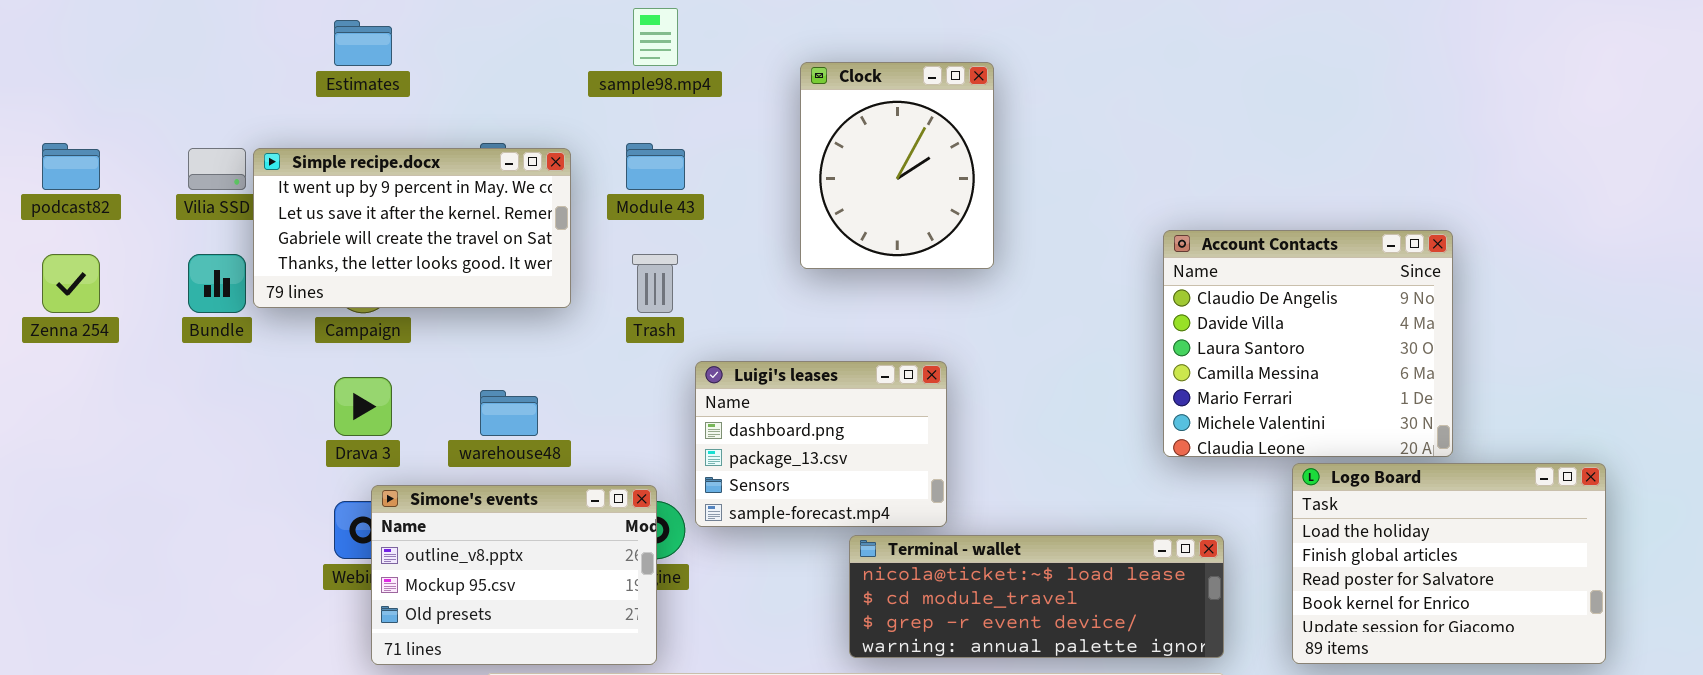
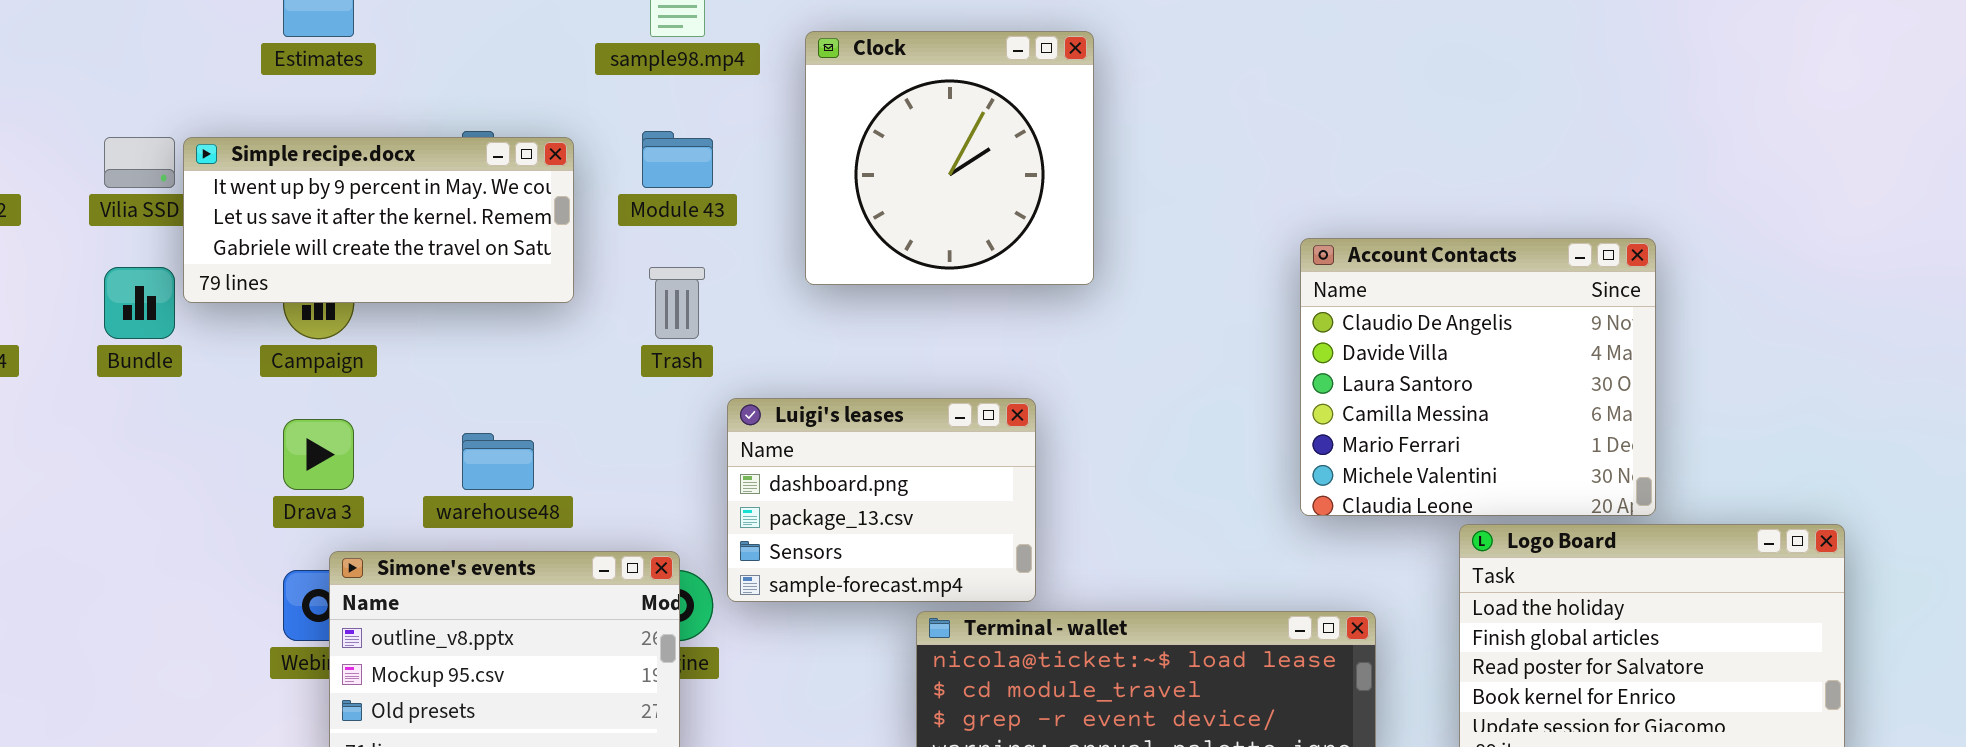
Clock: [800,62,994,269] -> [805,31,1094,285], resized
Simple recipe.docx: [253,148,571,308] -> [183,137,574,303], resized

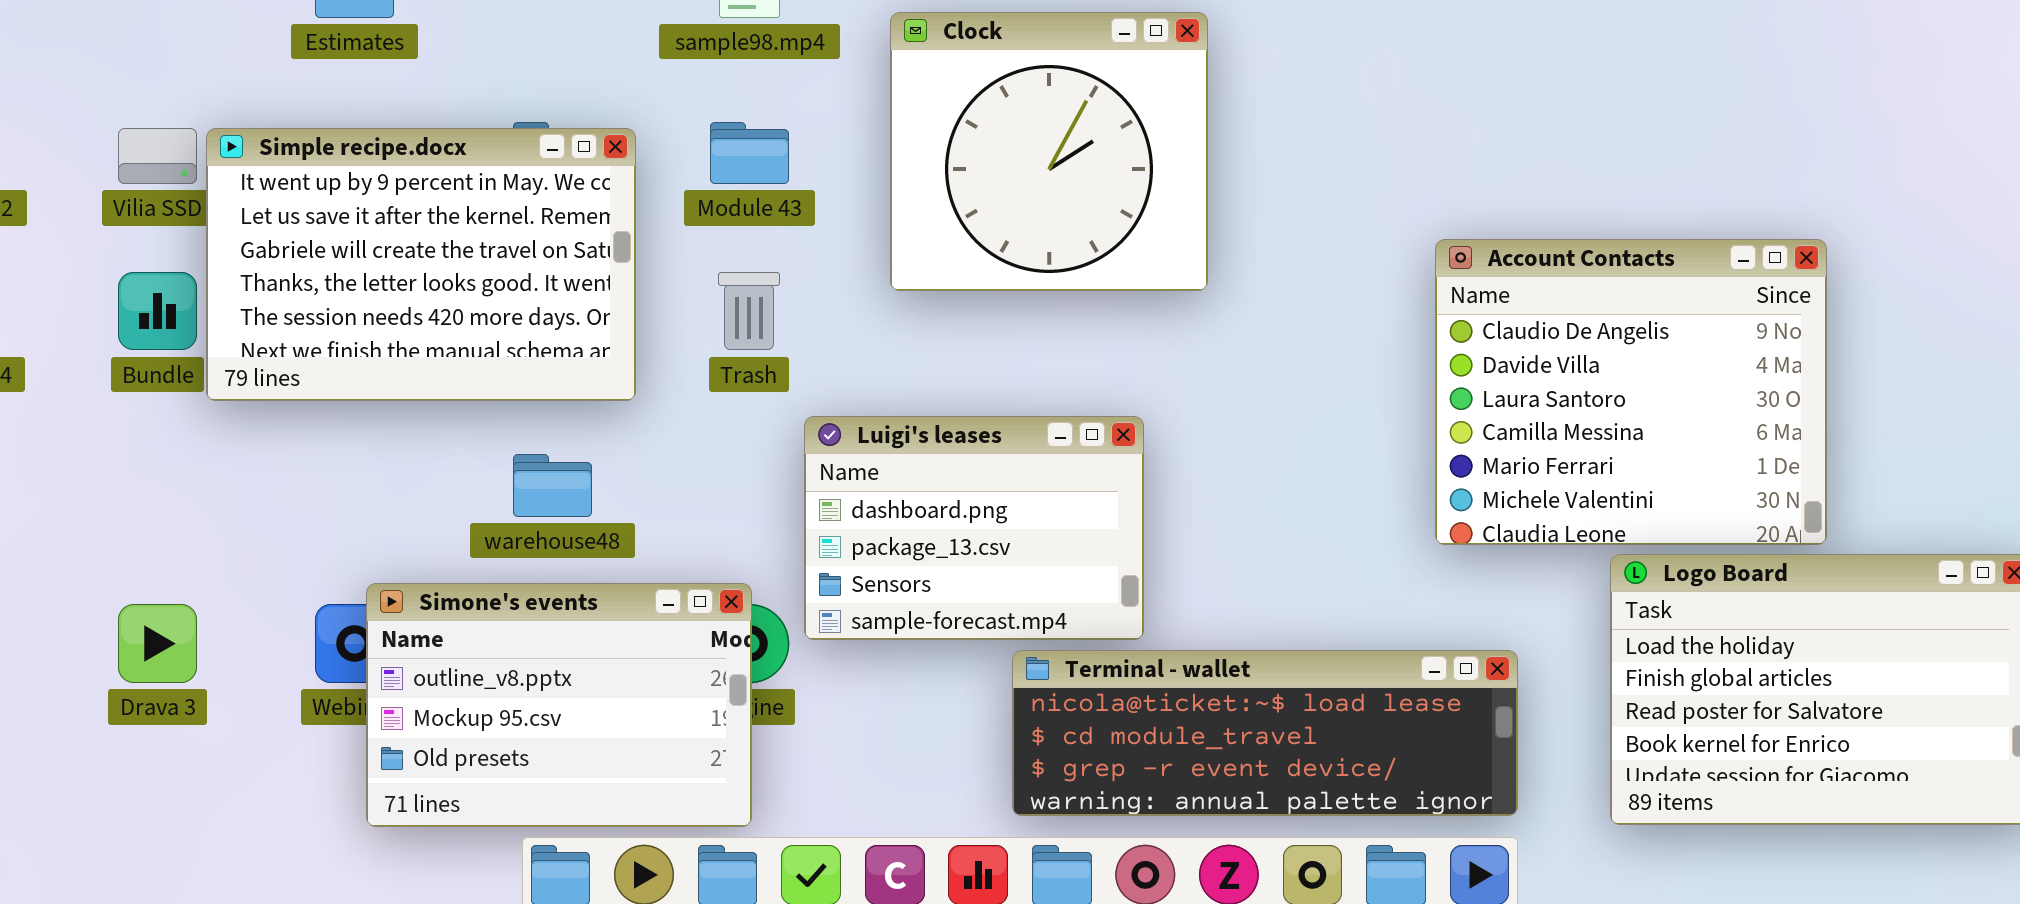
Simple recipe.docx: [183,137,574,303] -> [206,128,636,401], resized
Drava 3: [283,419,354,490] -> [118,604,197,683], moved

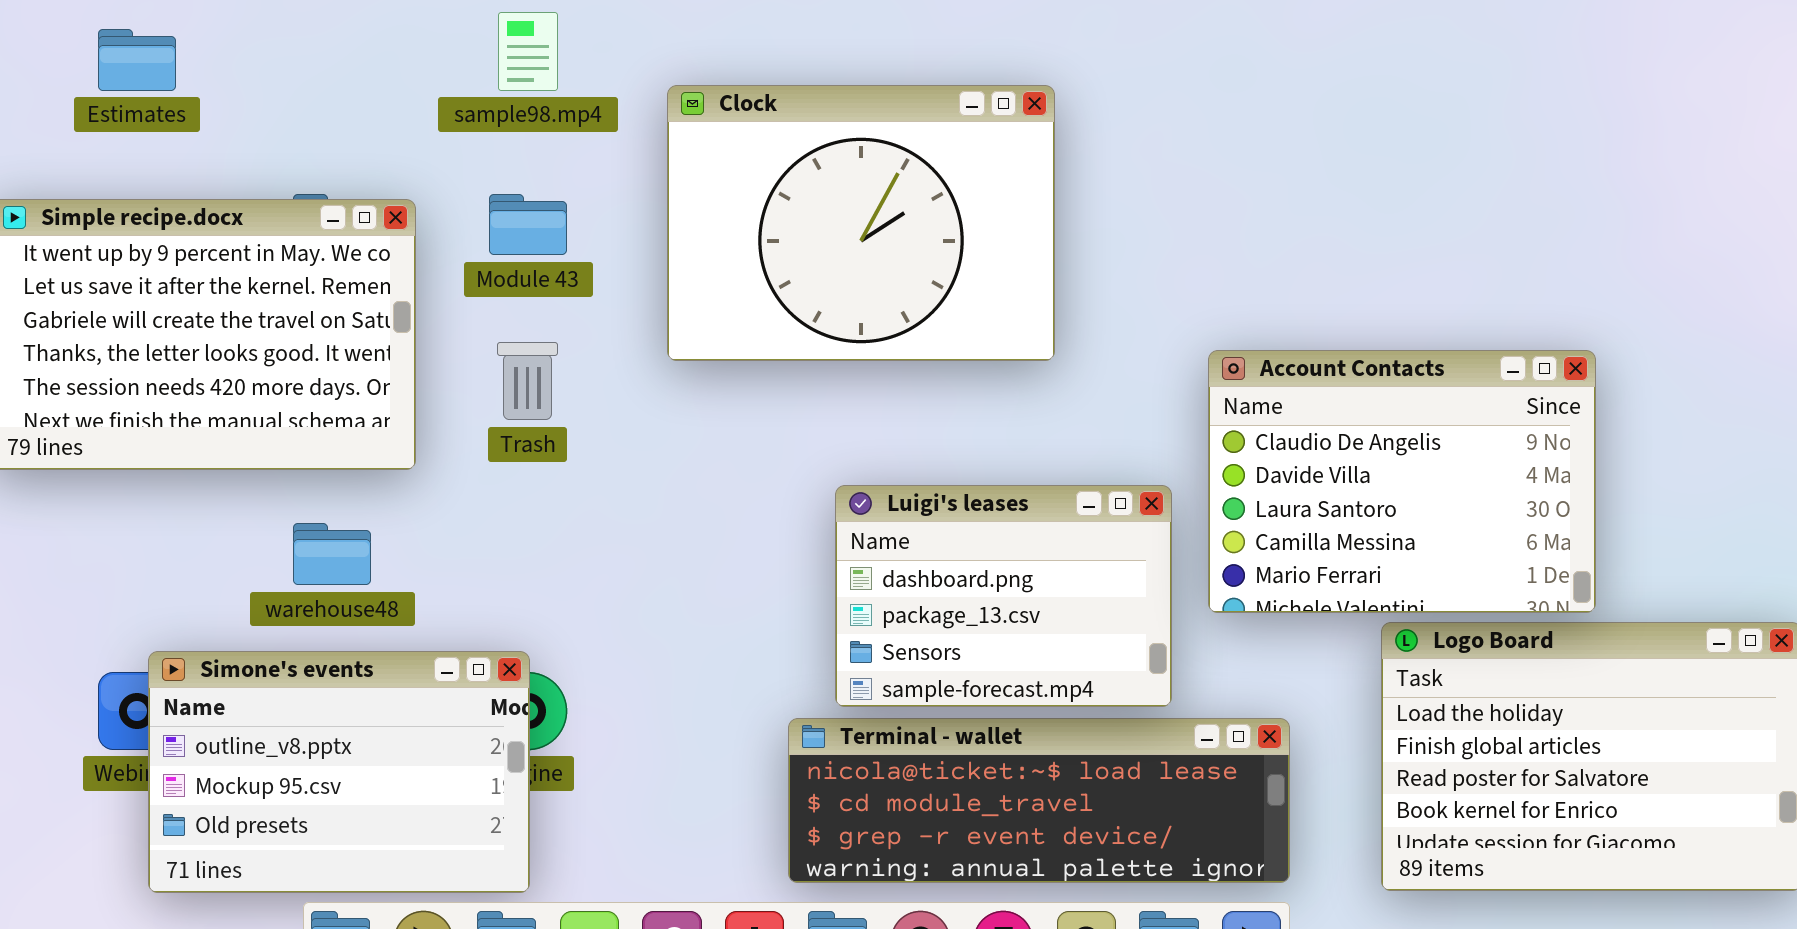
Clock: [890,12,1208,291] -> [667,85,1055,361], resized
Account Contacts: [1435,239,1827,545] -> [1208,350,1596,613], resized
Luigi's leases: [804,416,1144,640] -> [835,485,1172,707], moved

